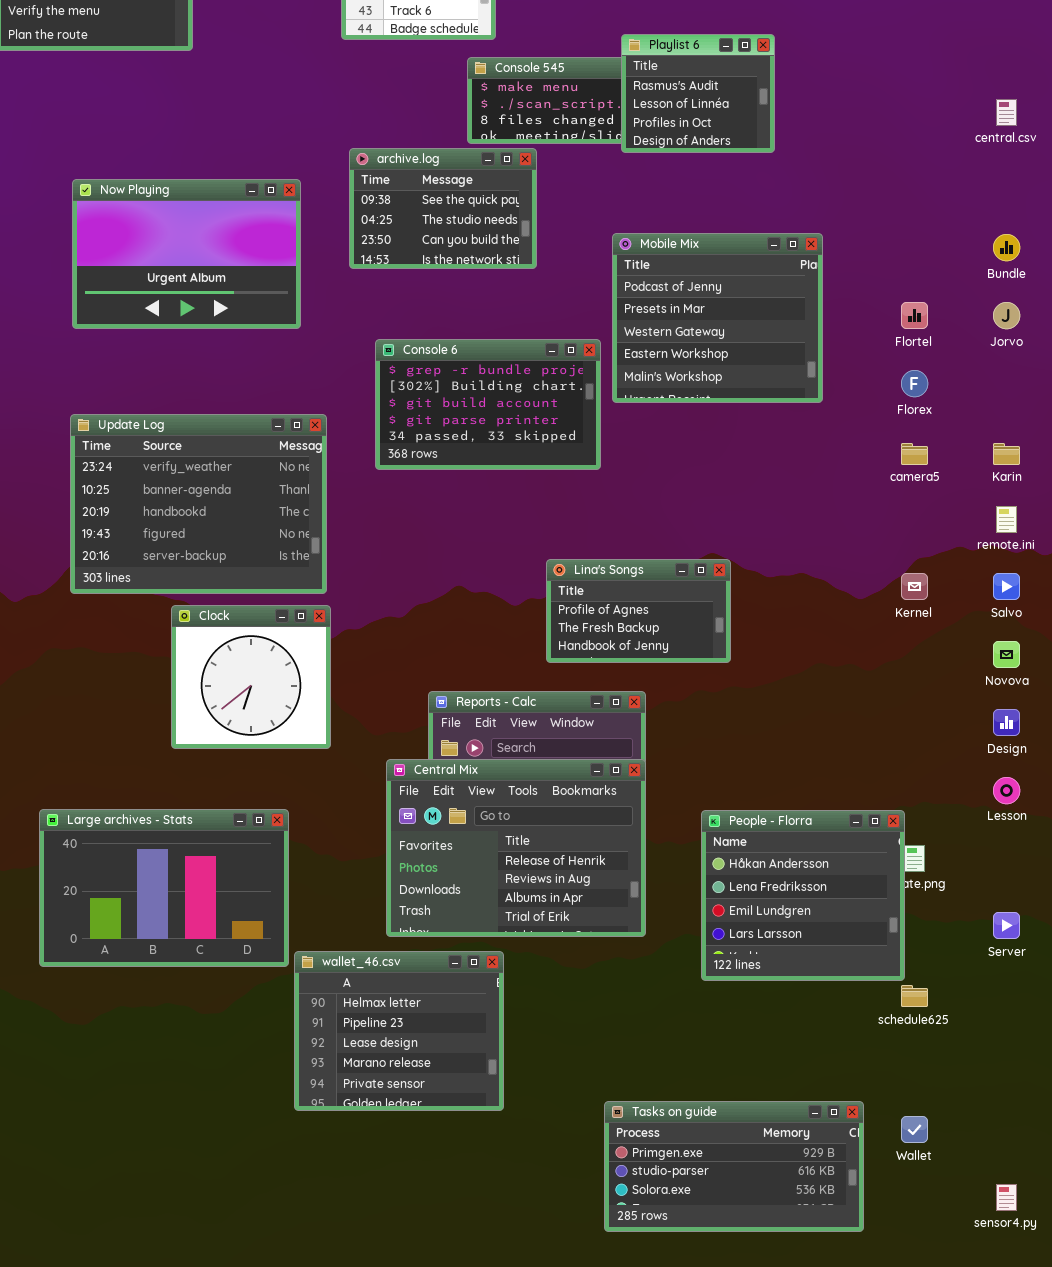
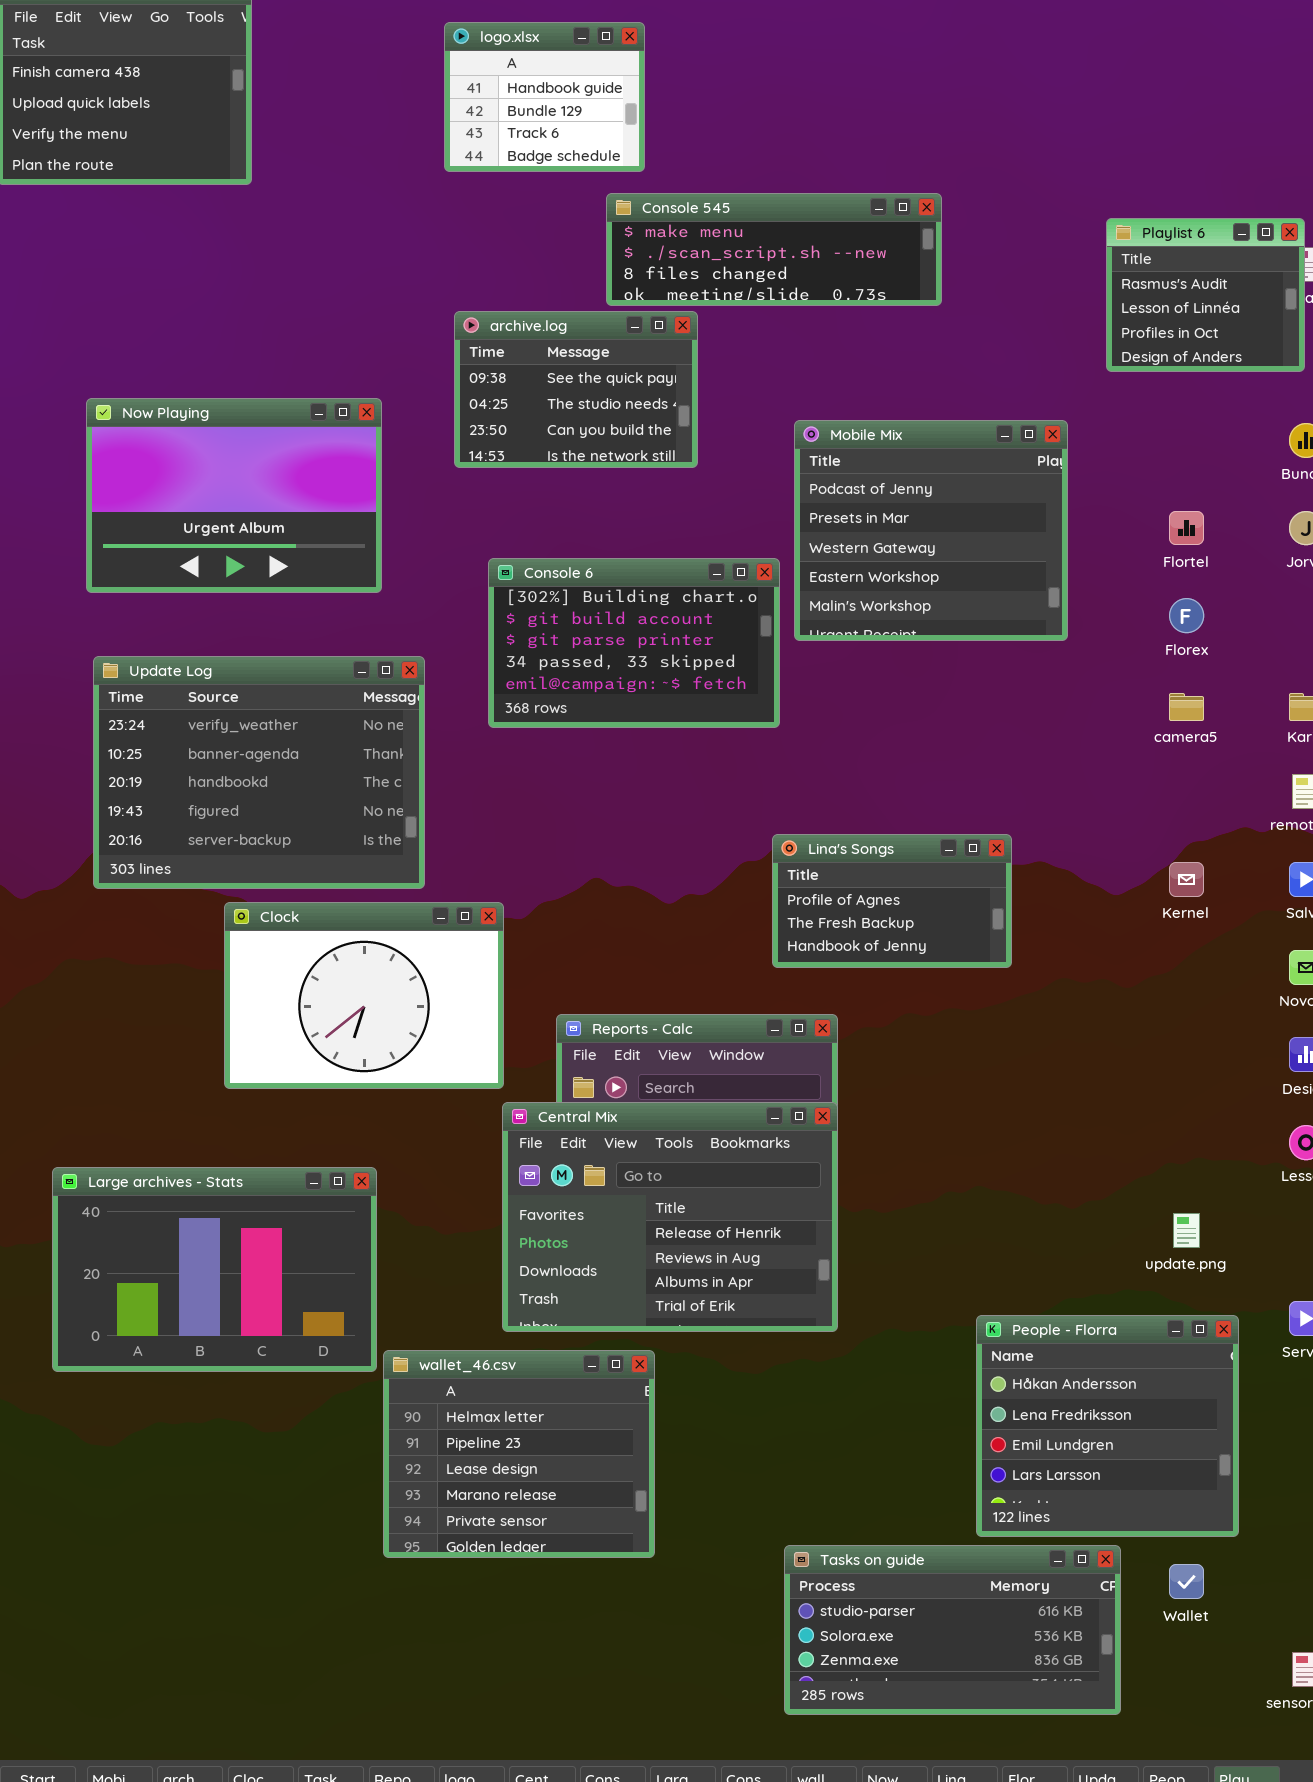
Playlist 6: [621,34,775,153] -> [1106,218,1305,372], moved
Now Playing: [72,179,301,329] -> [86,398,382,593], moved
Console 6: [375,339,601,470] -> [488,558,780,728], scrolled down 1 row
Lina's Songs: [546,559,731,663] -> [772,834,1012,968], moved
Clock: [171,605,331,749] -> [224,902,504,1089], resized
People - Florra: [701,810,905,981] -> [976,1315,1239,1537], moved
Tasks on guide: [604,1101,864,1232] -> [784,1545,1121,1715], scrolled down 1 row

